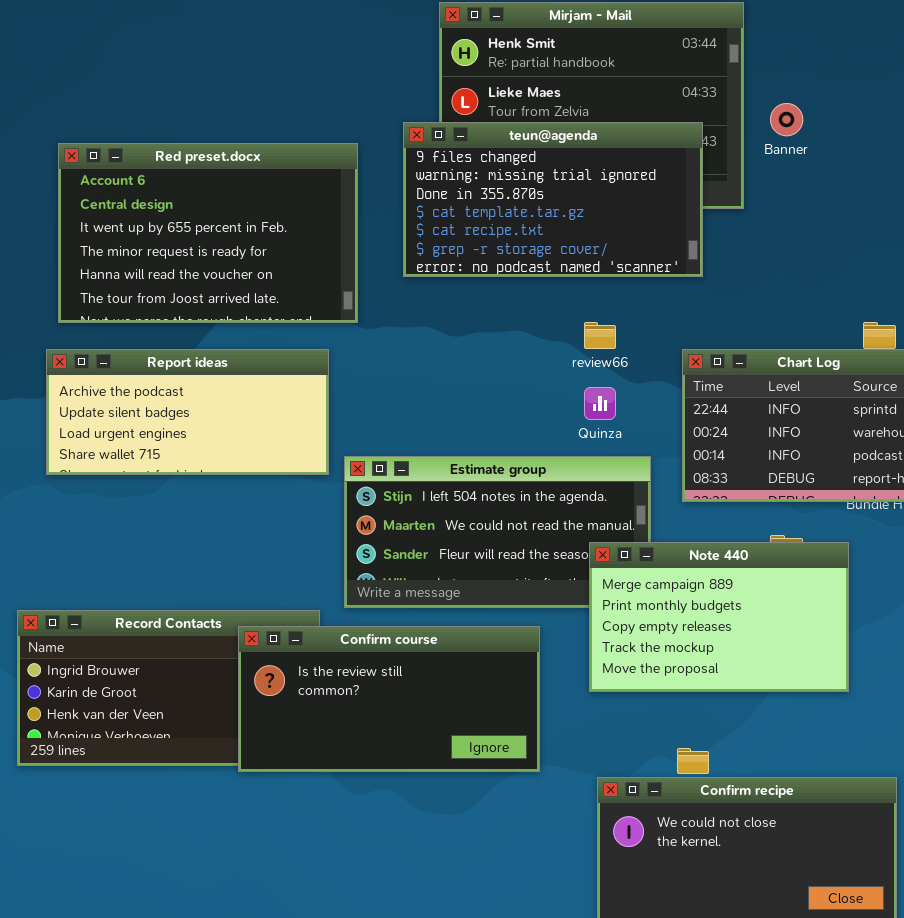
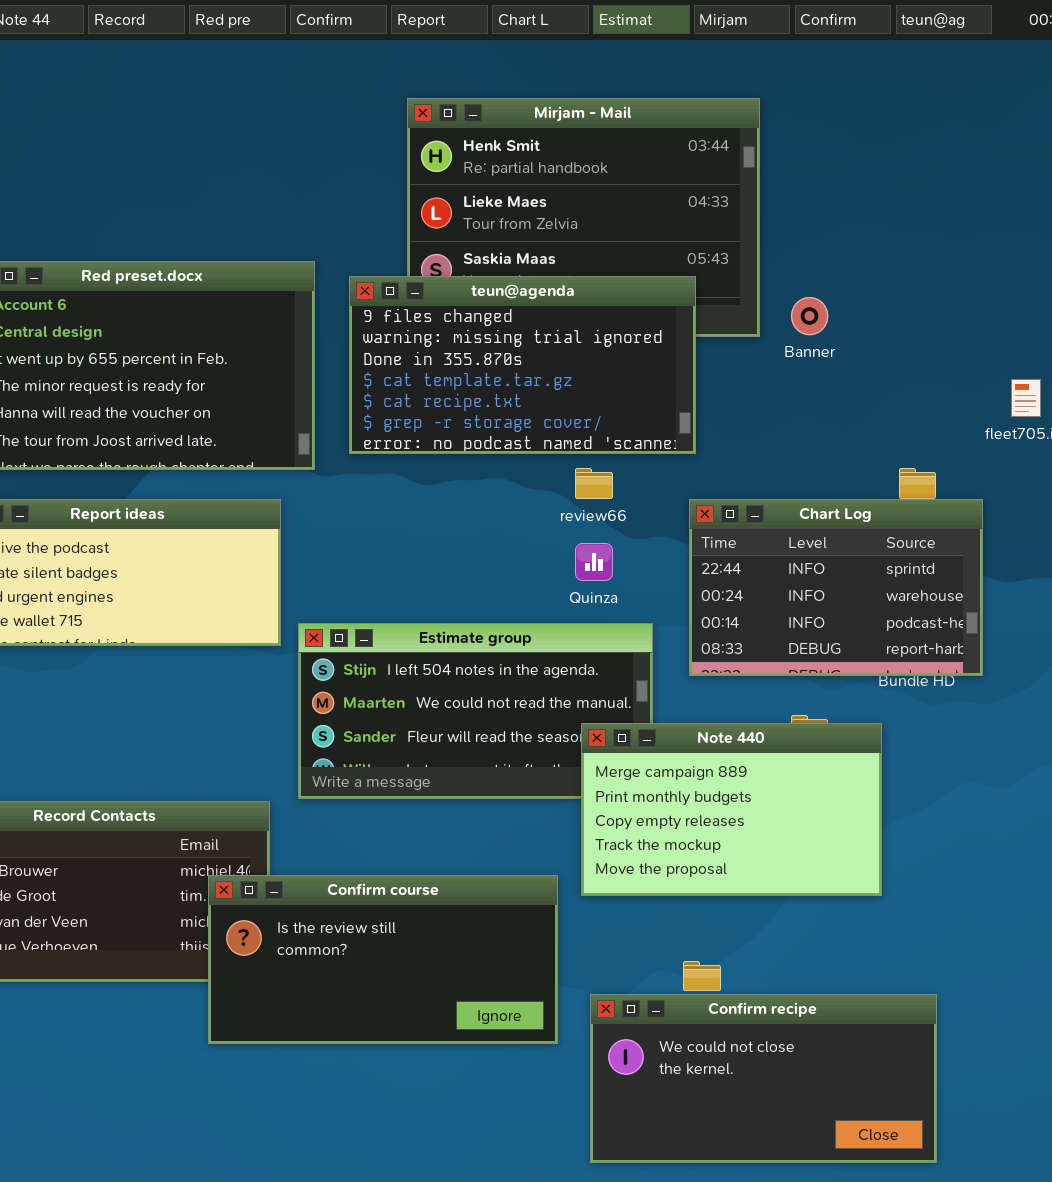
Banner: [770,103,803,136] -> [791,297,828,335], moved
teun@agenda: [403,122,703,277] -> [349,276,696,454], moved
Confirm course: [238,626,540,772] -> [208,875,558,1044], moved

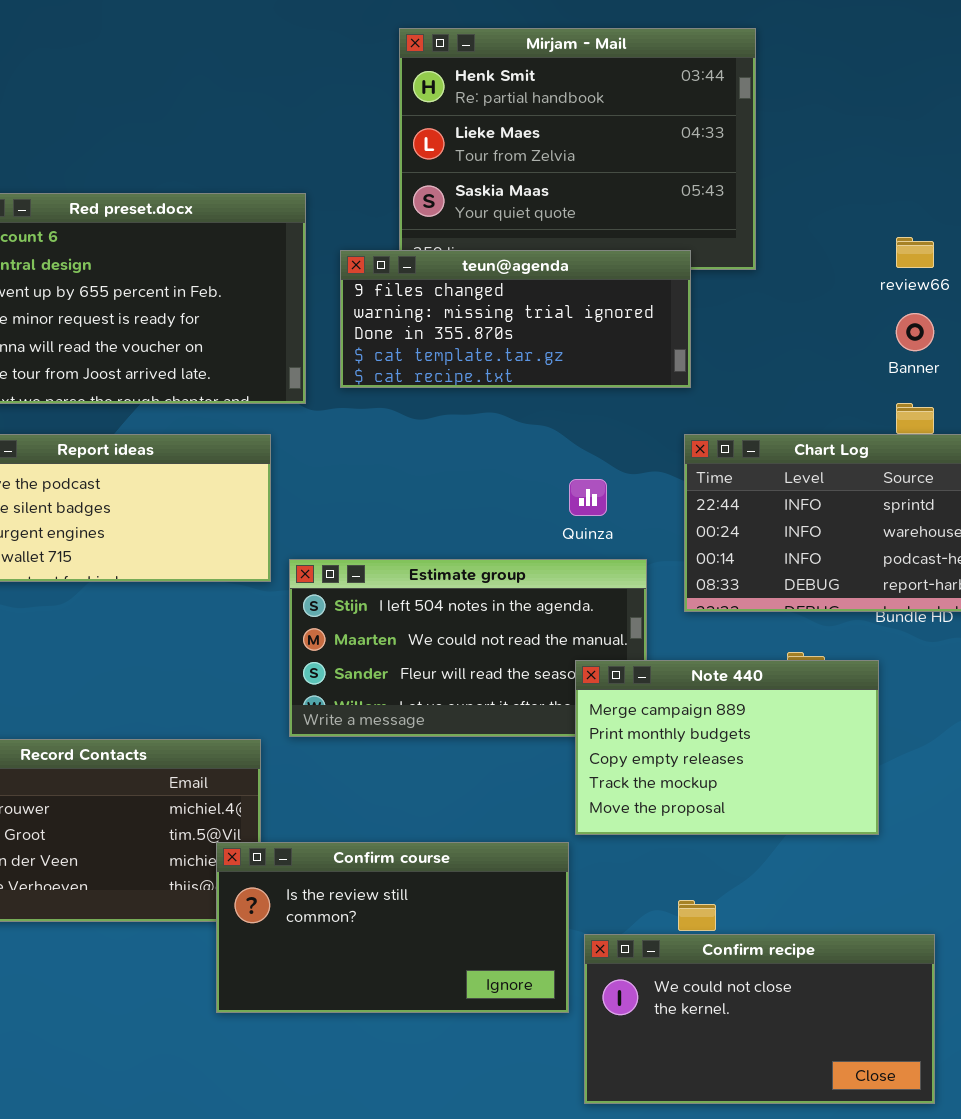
teun@agenda: [349,276,696,454] -> [340,250,691,388], resized
Banner: [791,297,828,335] -> [896,313,934,351], moved
review66: [575,468,613,499] -> [896,237,934,268], moved
Confirm course: [208,875,558,1044] -> [216,842,569,1013], moved

